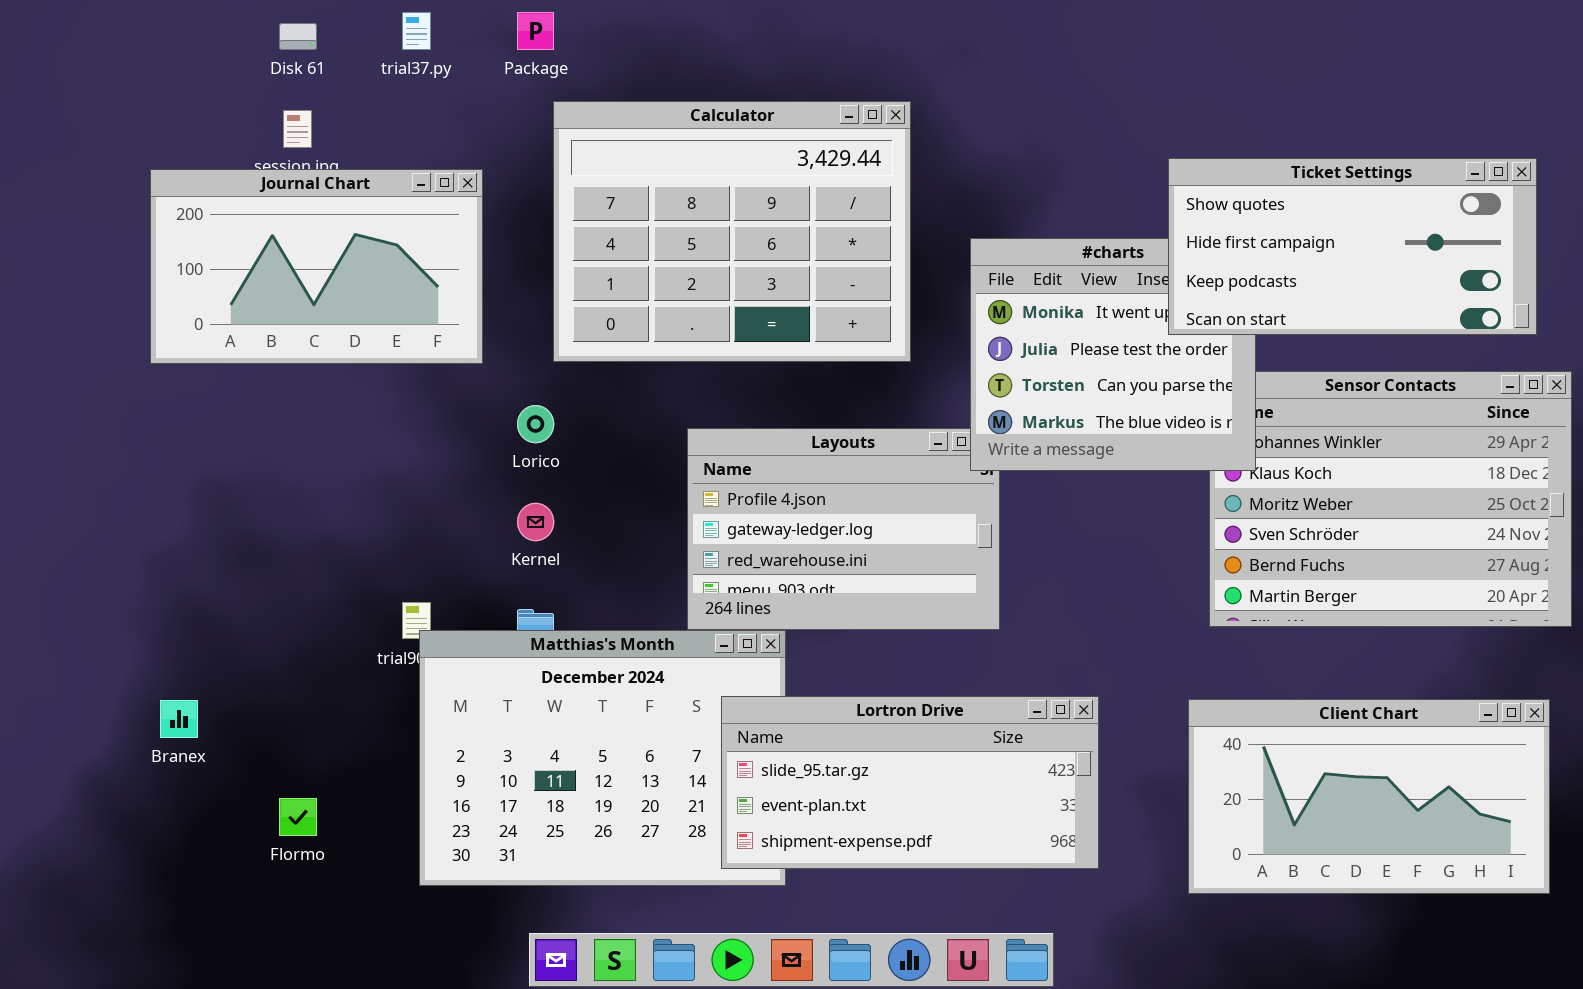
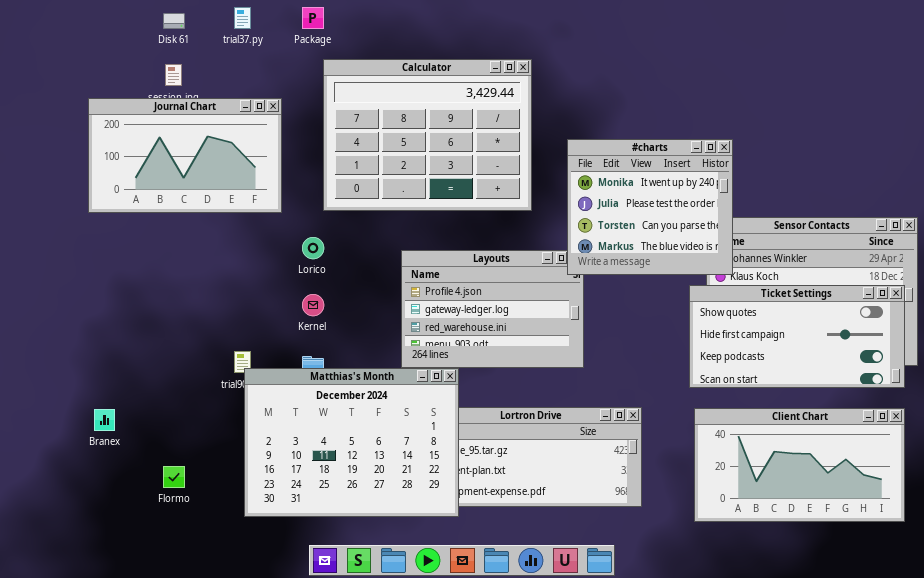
Ticket Settings: [1168,158,1537,335] -> [689,285,905,388], moved
Matthias's Month: [419,630,786,886] -> [244,368,459,517], raised

